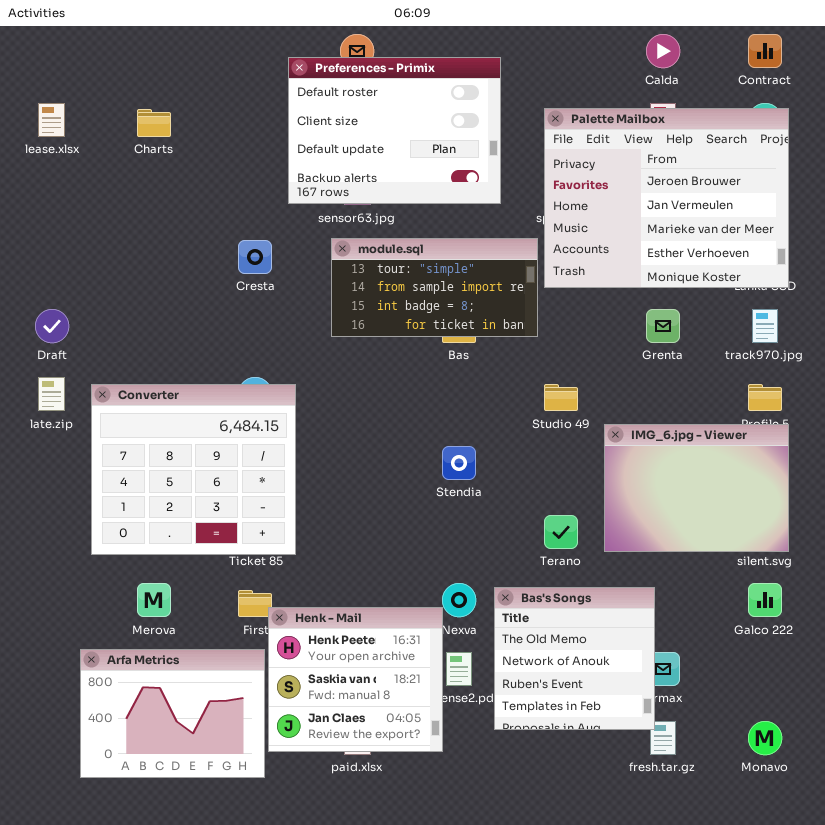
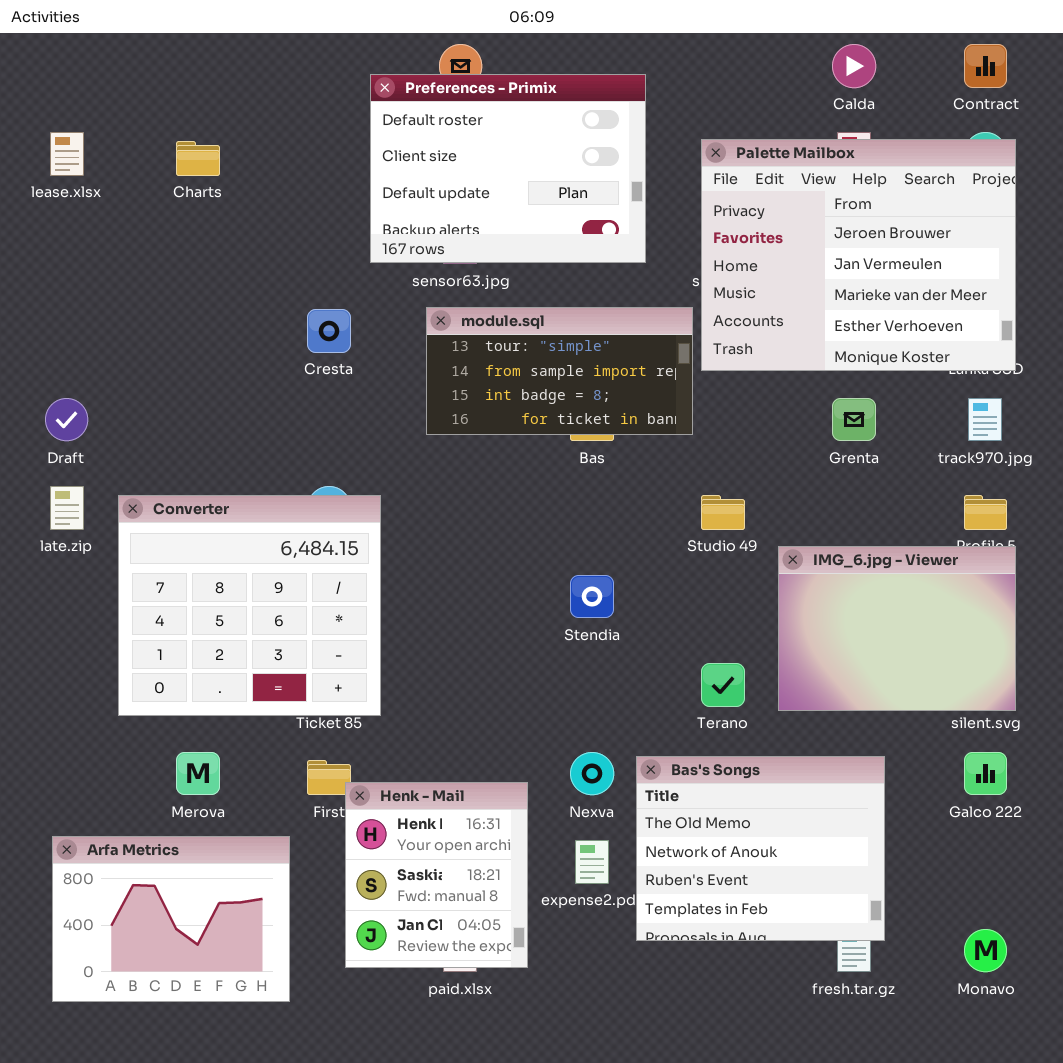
Bas's Songs: [494,587,655,730] -> [636,756,885,941], resized
Henk - Mail: [268,607,443,752] -> [345,782,528,968], resized
Arfa Metrics: [80,649,265,778] -> [52,836,290,1002], moved

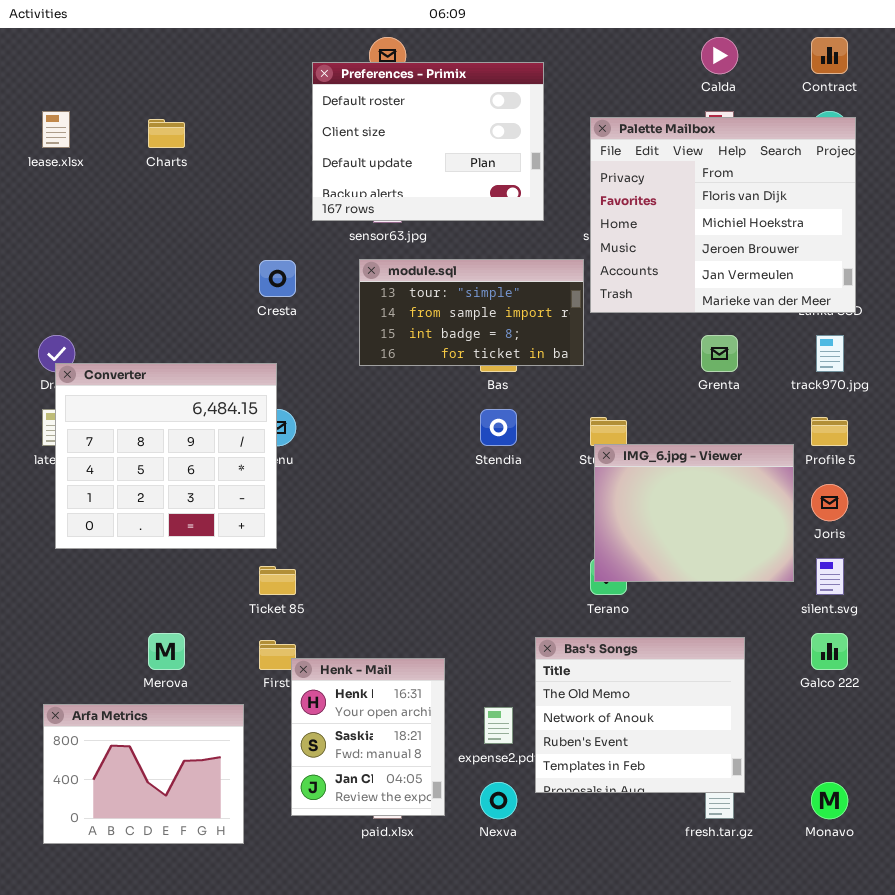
Palette Mailbox: [701,139,1016,371] -> [590,117,856,313], scrolled up 2 rows
Converter: [118,495,381,716] -> [55,363,277,549], moved
IMG_6.jpg - Viewer: [778,546,1016,711] -> [594,444,794,582], moved
Stendia: [570,575,614,618] -> [480,409,517,446], moved
Nexva: [570,752,614,795] -> [480,782,517,819], moved

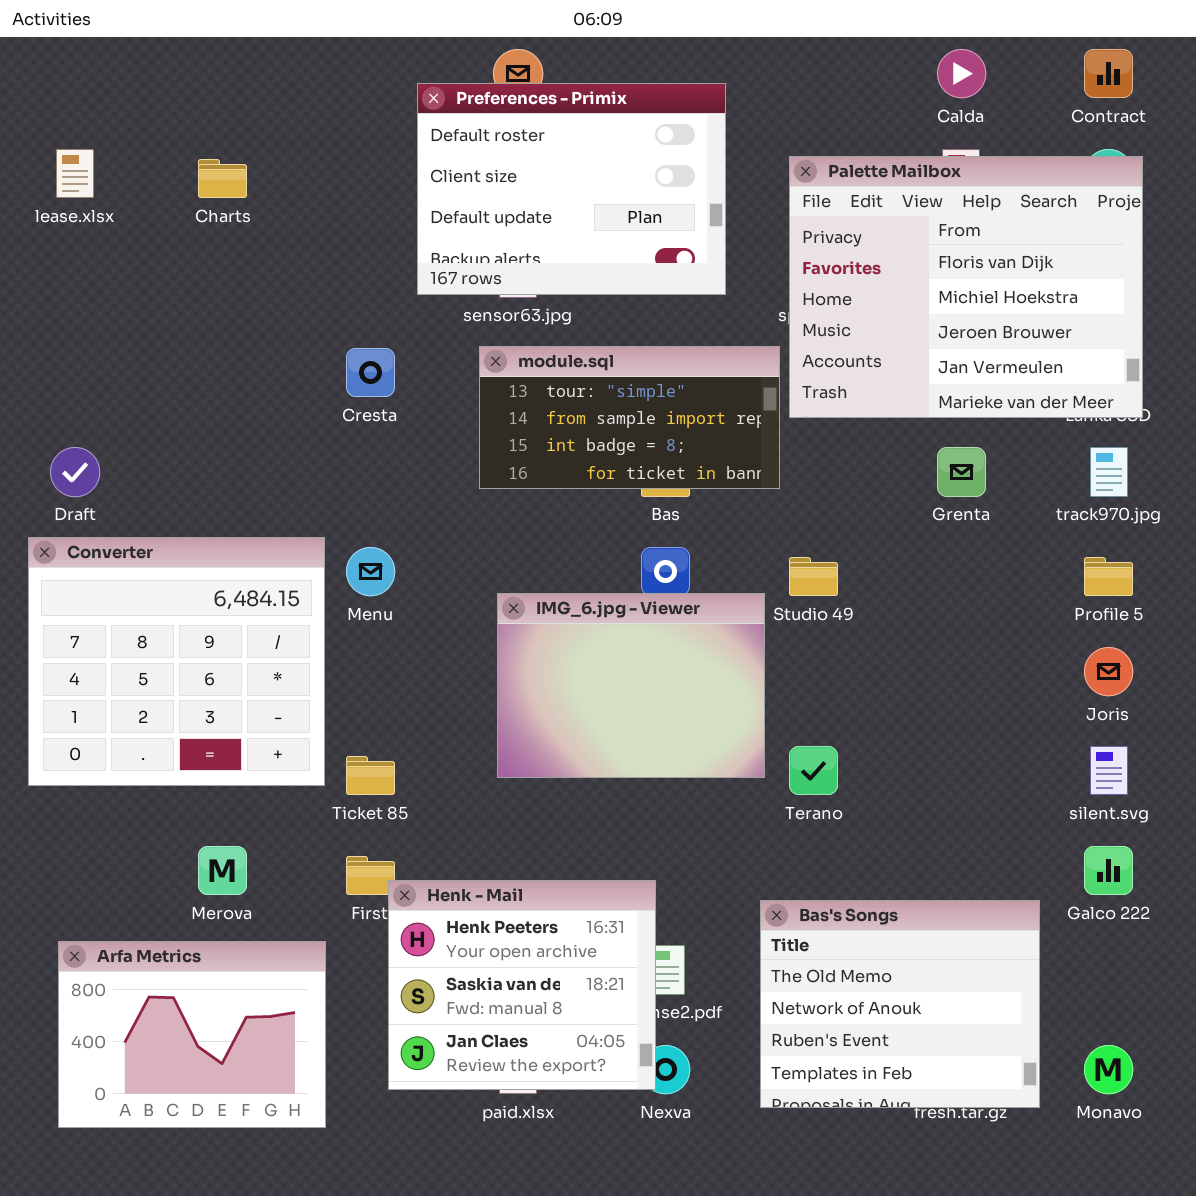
Converter: [55,363,277,549] -> [28,537,325,786], moved
IMG_6.jpg - Viewer: [594,444,794,582] -> [497,593,765,778], moved
Bas's Songs: [535,637,745,793] -> [760,900,1040,1108], moved
Henk - Mail: [291,658,445,816] -> [388,880,656,1090], resized

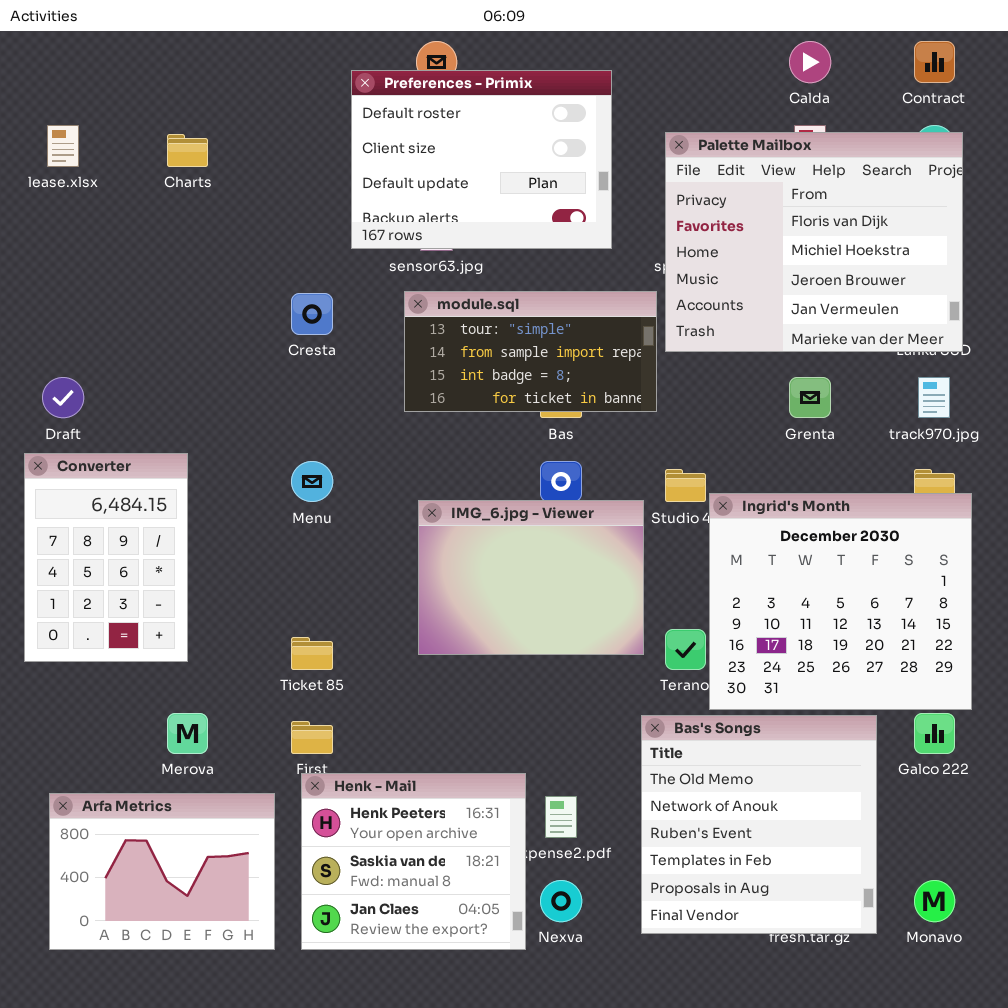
Converter: [28,537,325,786] -> [24,453,188,662], resized
Ingrid's Month: none -> [709,493,972,710], opened
Henk - Mail: [388,880,656,1090] -> [301,773,526,950], moved
Bas's Songs: [760,900,1040,1108] -> [641,715,877,934], resized

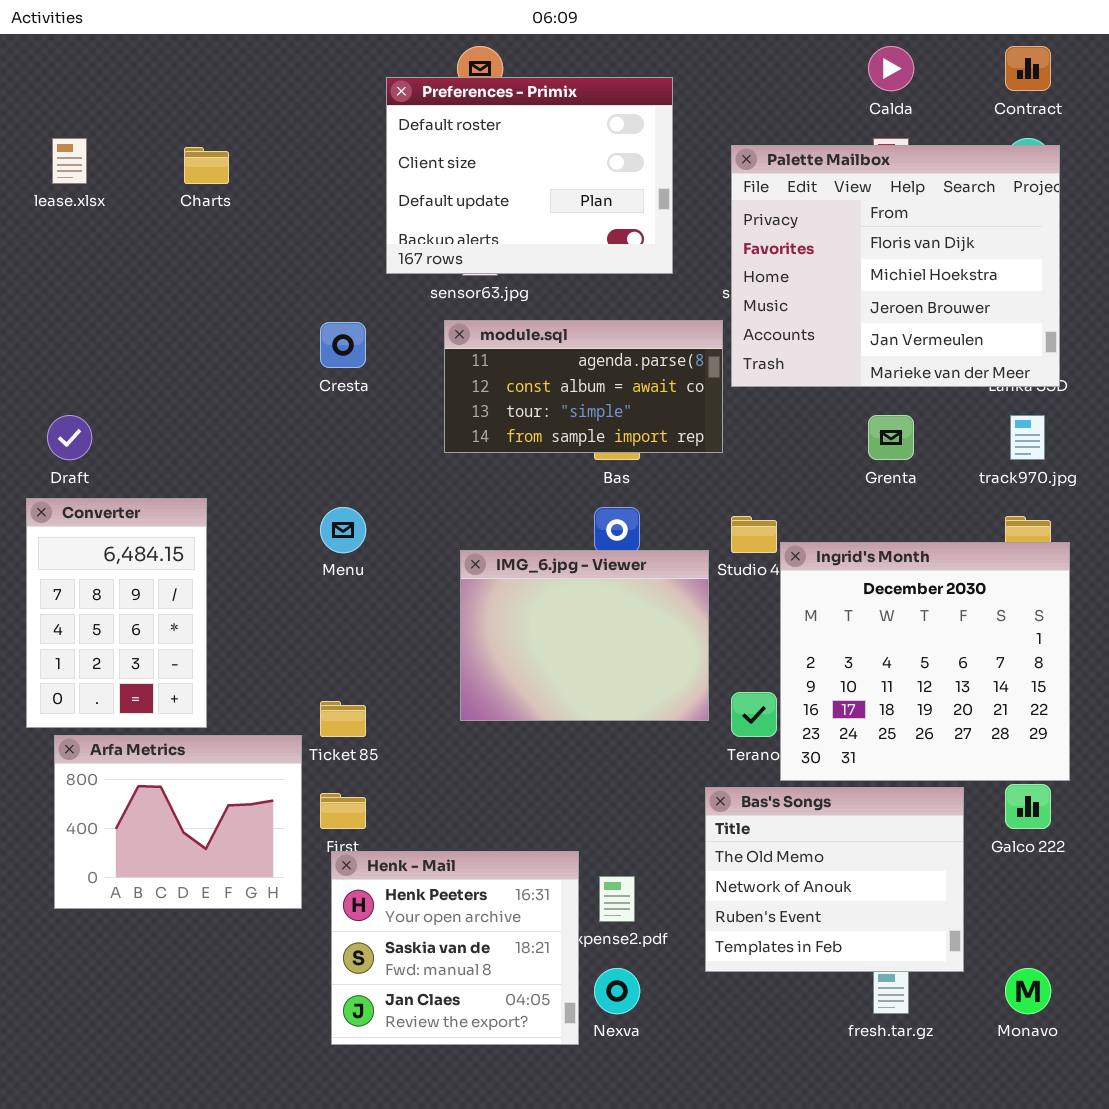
module.sql: [404,291,657,412] -> [444,320,723,453], scrolled up 2 rows
Bas's Songs: [641,715,877,934] -> [705,787,964,972], resized
Arfa Metrics: [49,793,275,950] -> [54,735,302,909], moved

